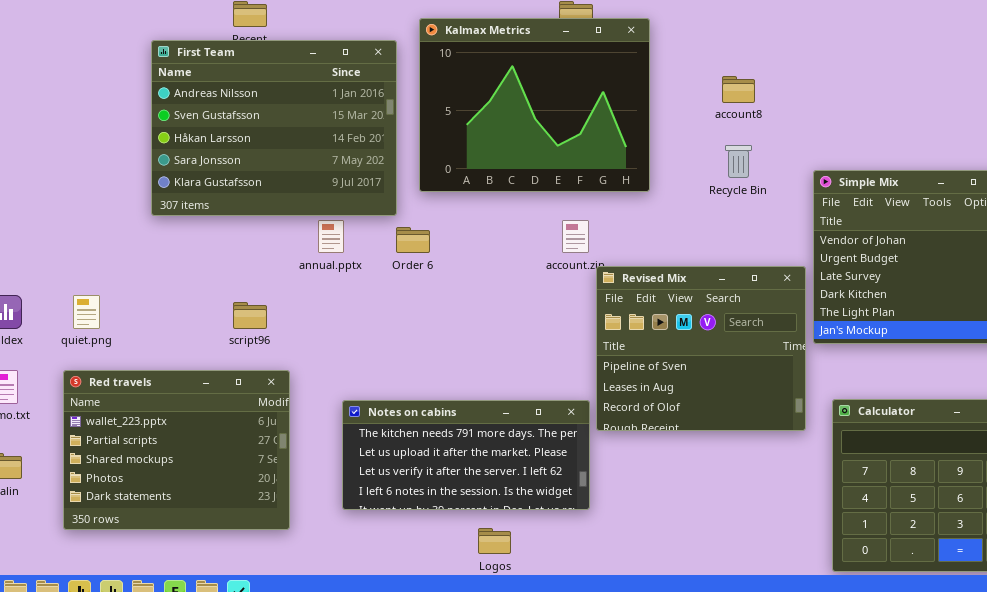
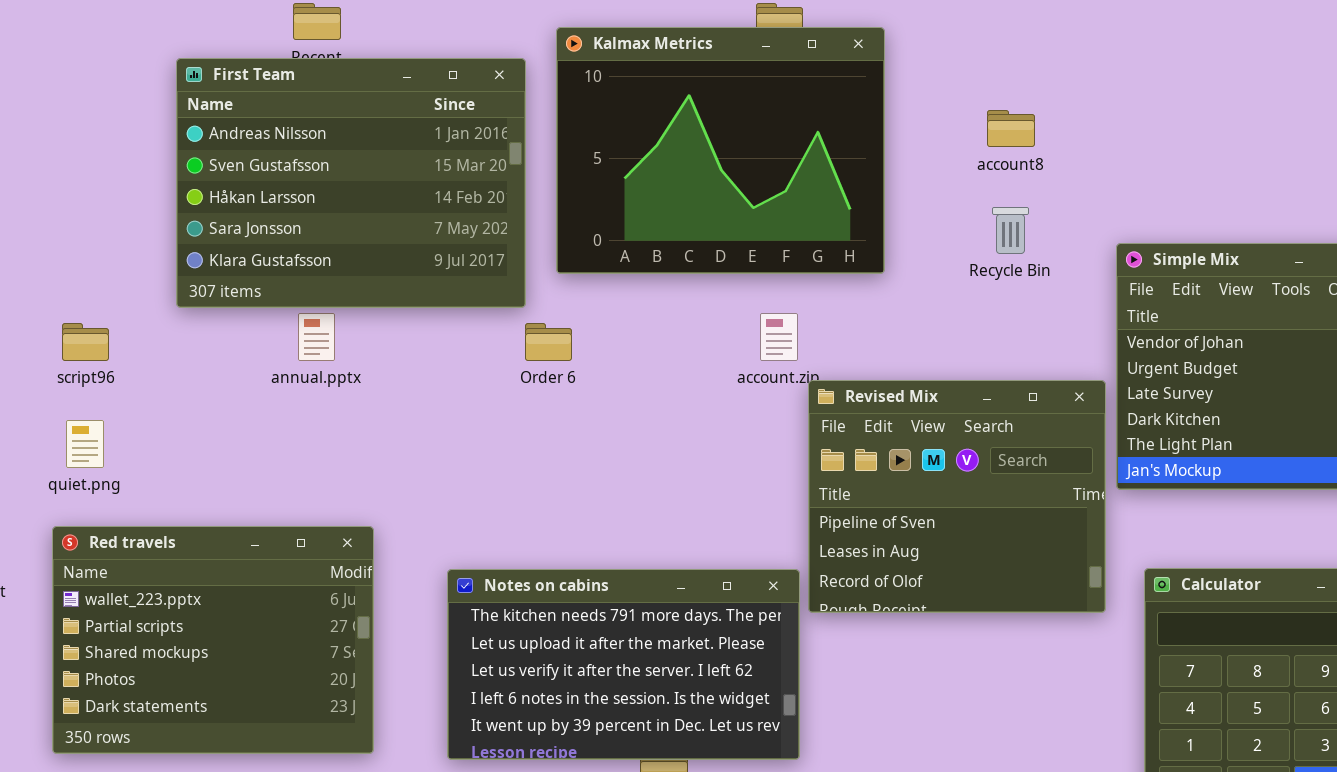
annual.pptx: [318,220,344,253] -> [298,313,335,361], moved
script96: [233,302,267,329] -> [62,323,109,361], moved
Notes on cabins: [342,400,590,510] -> [447,569,800,760], resized

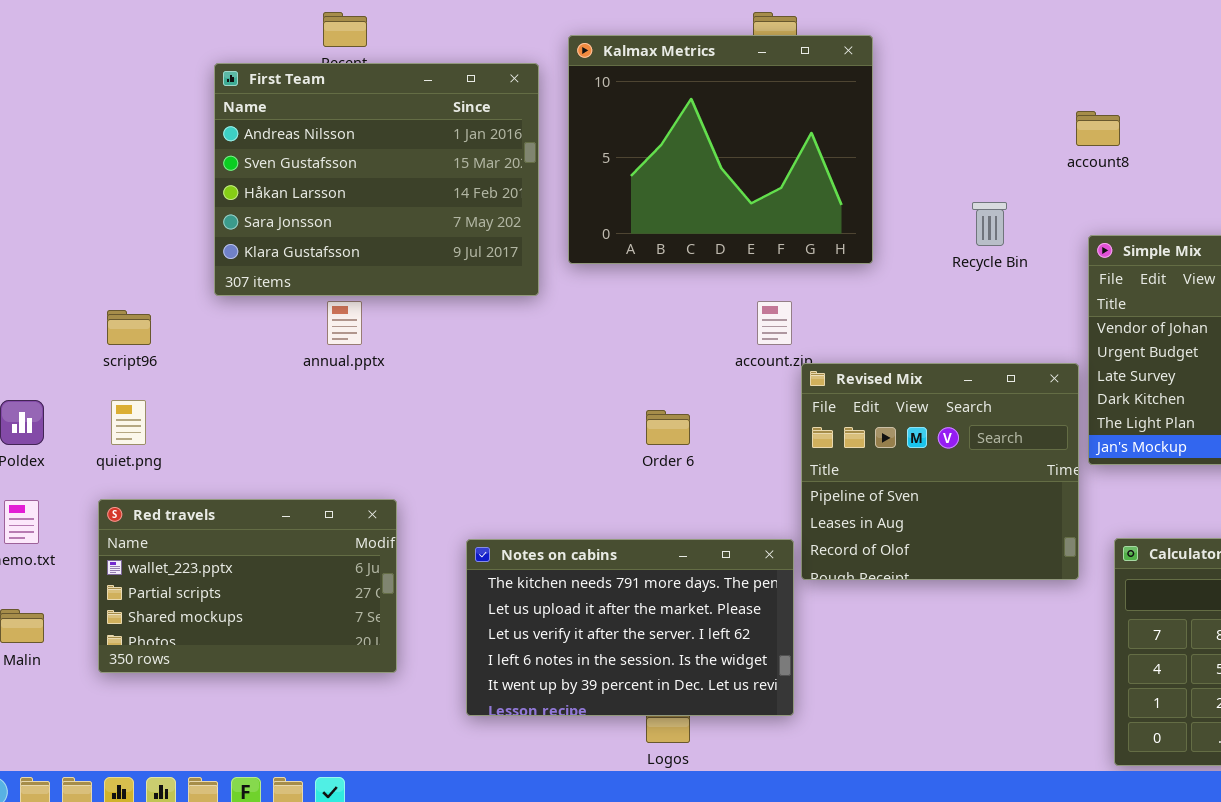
account8: [987,110,1035,147] -> [1076,111,1120,146], moved
Order 6: [525,323,572,361] -> [646,410,690,445], moved
Red travels: [52,526,374,754] -> [98,499,397,673], resized

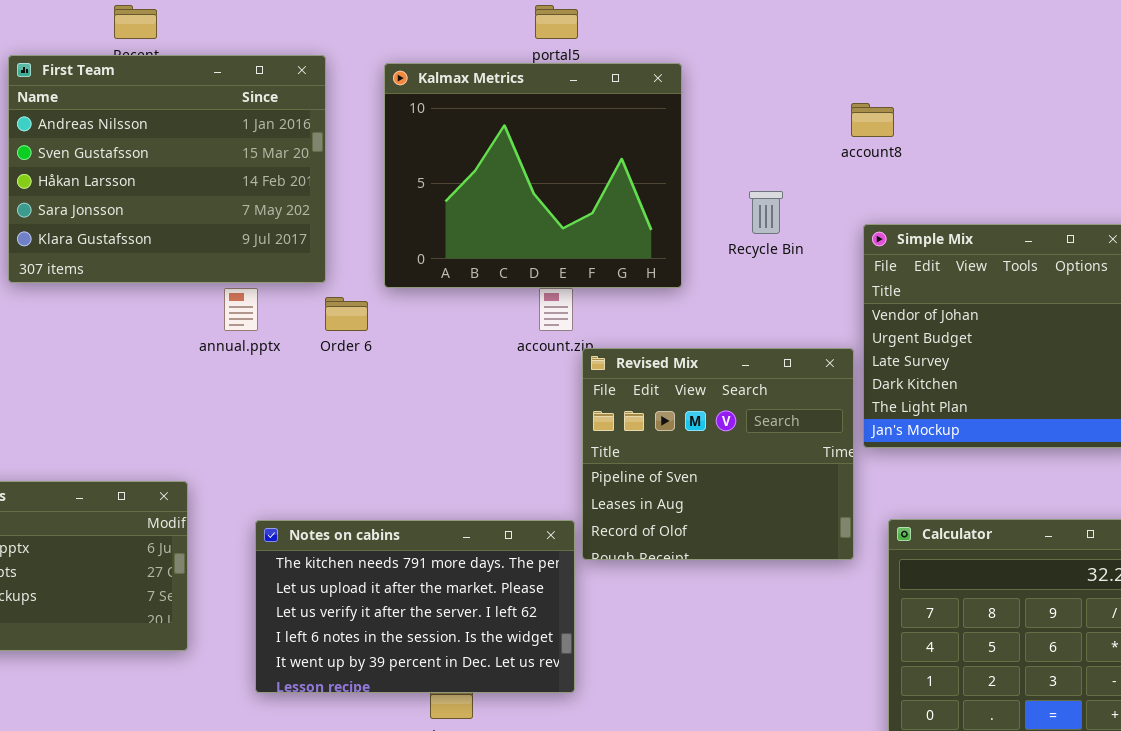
Kalmax Metrics: [568,35,873,264] -> [384,63,682,288], moved
annual.pptx: [327,301,362,345] -> [224,288,258,331], moved
Order 6: [646,410,690,445] -> [325,297,368,331], moved

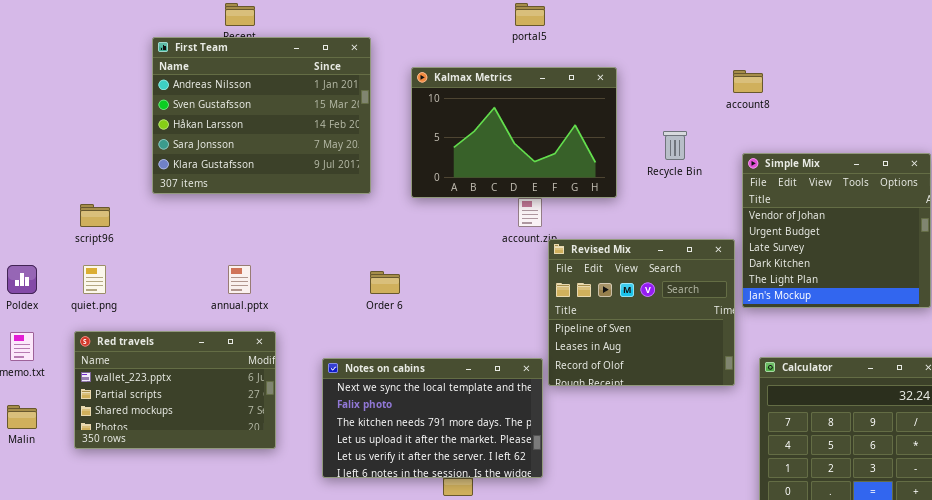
Kalmax Metrics: [384,63,682,288] -> [411,67,617,198], resized
annual.pptx: [224,288,258,331] -> [228,265,251,294], moved
Order 6: [325,297,368,331] -> [370,271,400,294], moved
Notes on cabins: [255,520,575,693] -> [322,358,543,478], scrolled up 2 rows

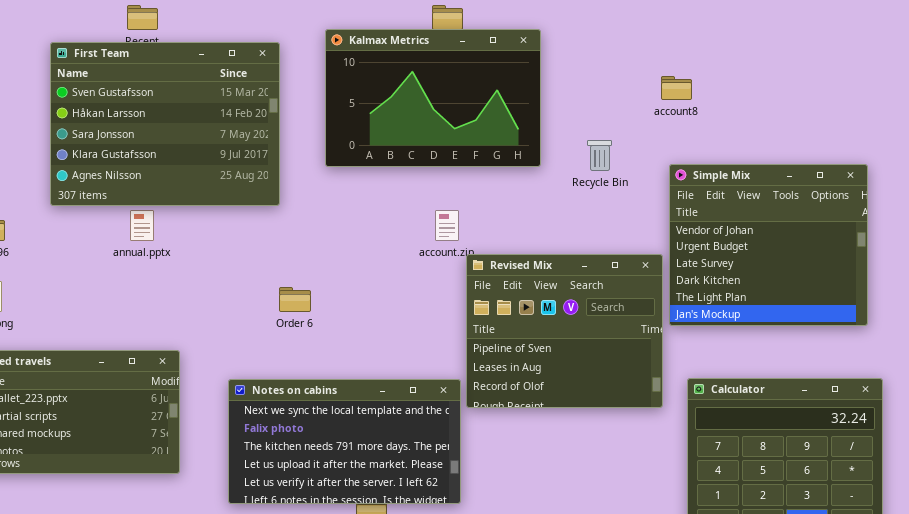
First Team: [152,37,371,194] -> [50,42,280,206], scrolled down 1 row
Kalmax Metrics: [411,67,617,198] -> [325,29,541,167], moved
annual.pptx: [228,265,251,294] -> [130,210,154,241], moved

